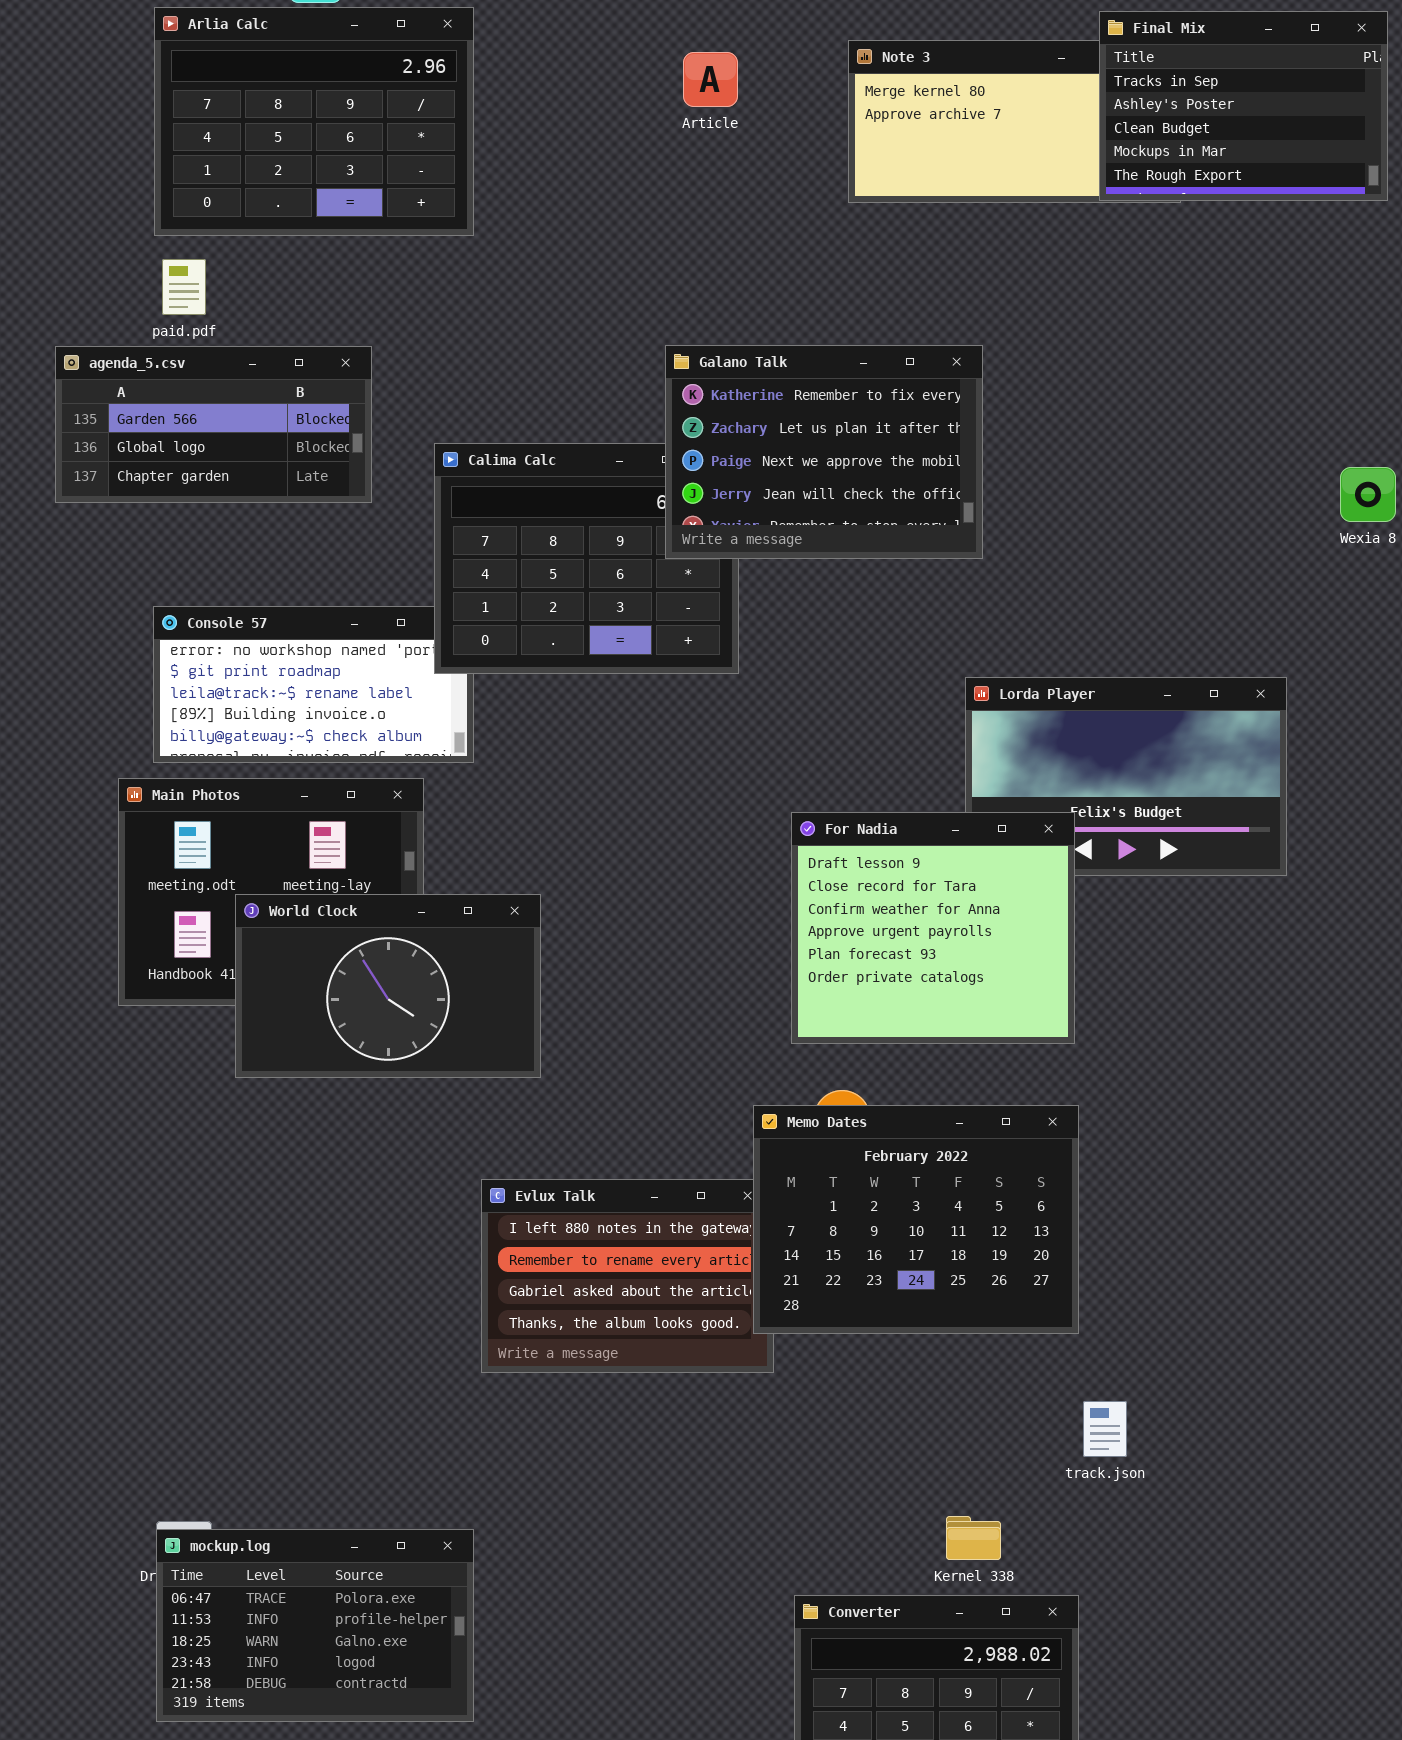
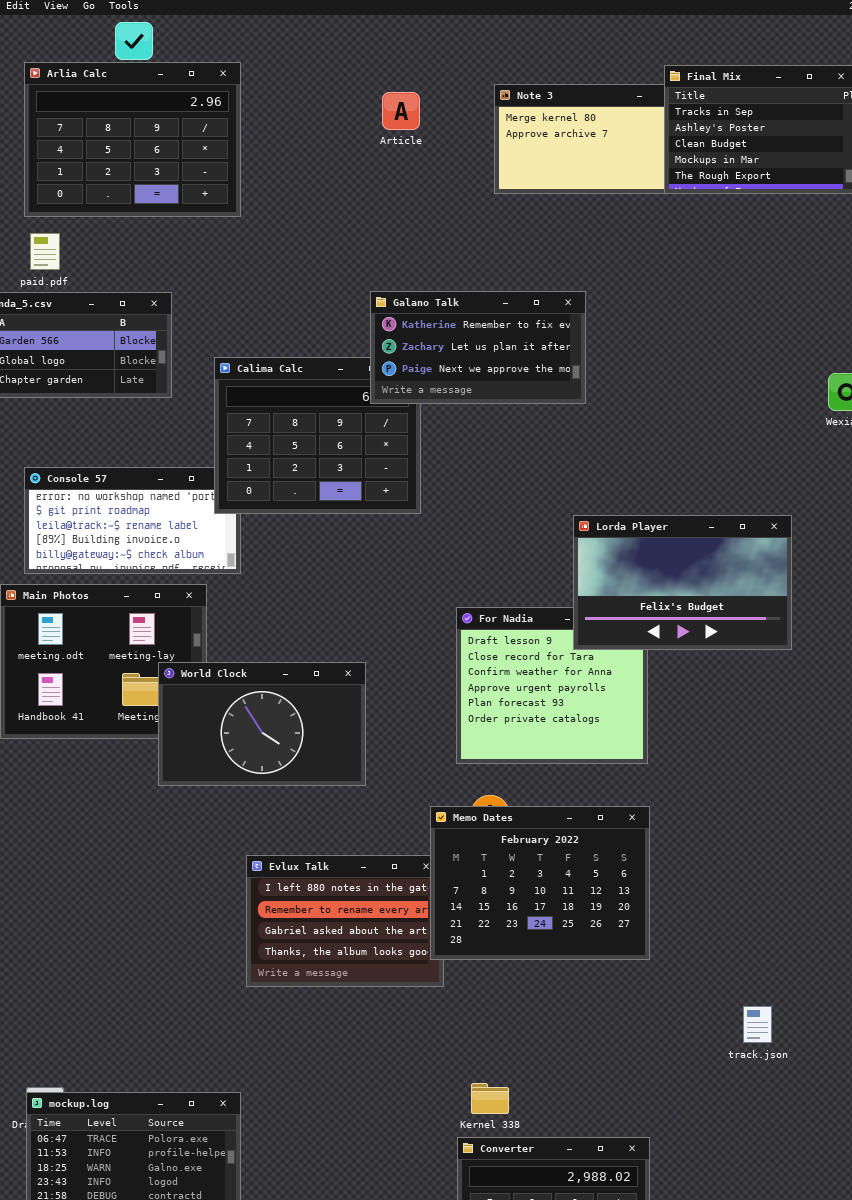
Galano Talk: [665,345,983,559] -> [370,291,586,404], resized
Lorda Player: [965,677,1287,876] -> [573,515,792,650], raised
World Clock: [235,894,541,1078] -> [158,662,366,786], moved
track.json: [1083,1401,1127,1457] -> [743,1006,772,1043], moved
Kernel 338: [946,1516,1001,1560] -> [471,1083,509,1114], moved

